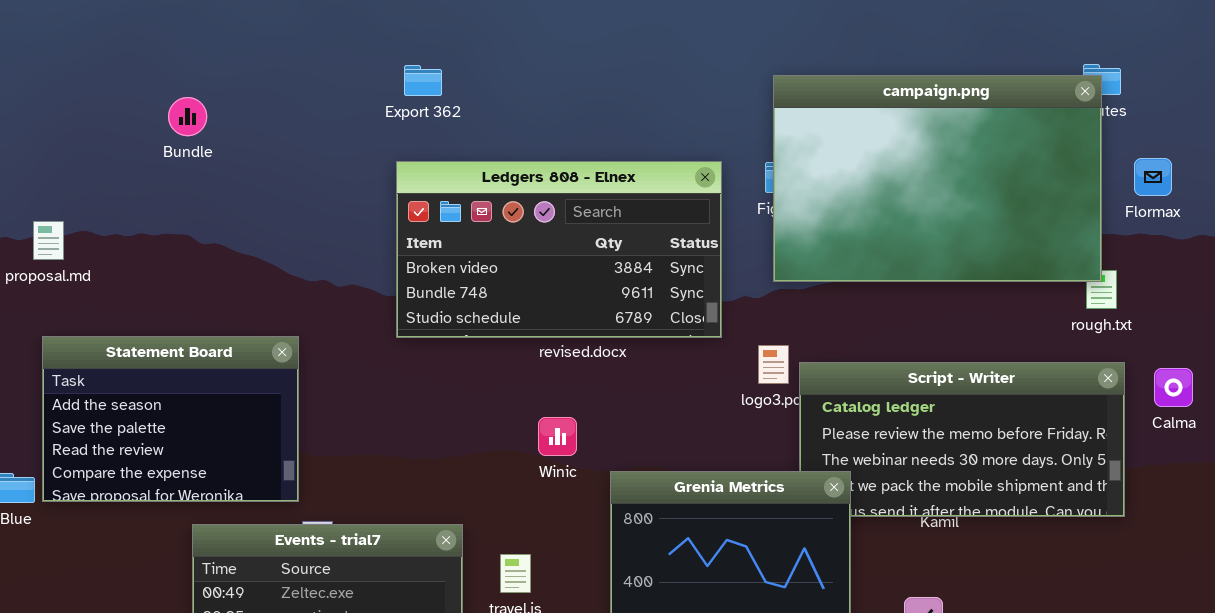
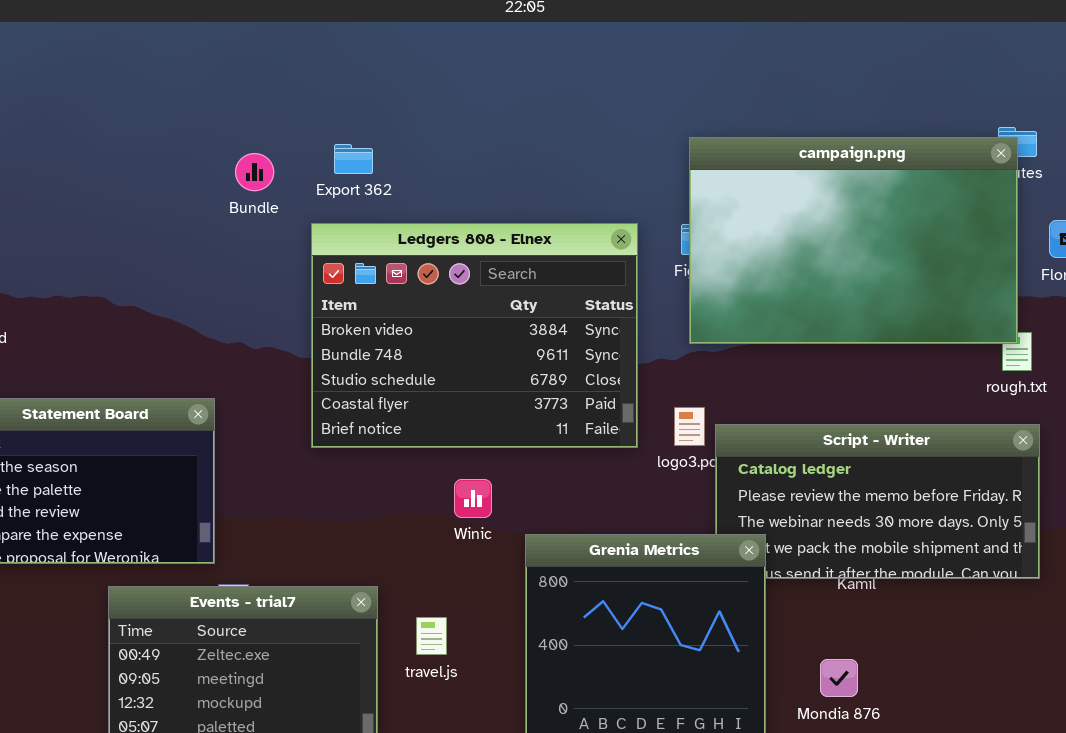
Export 362: [404,65,442,96] -> [334,144,373,174], moved
Bundle: [168,97,207,136] -> [235,153,274,191], moved
Ledgers 808 - Elnex: [396,161,722,338] -> [311,223,638,448], resized

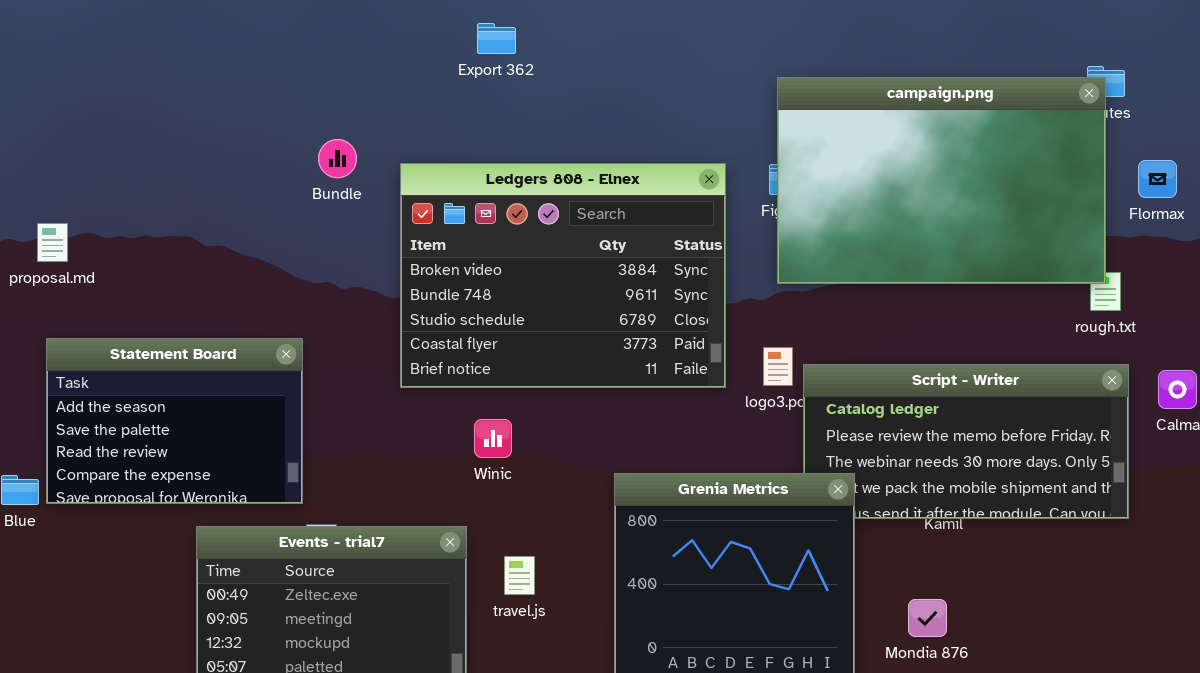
Export 362: [334,144,373,174] -> [477,23,516,54], moved
Bundle: [235,153,274,191] -> [318,139,357,178], moved
Winic: [454,479,492,518] -> [474,419,512,458], moved

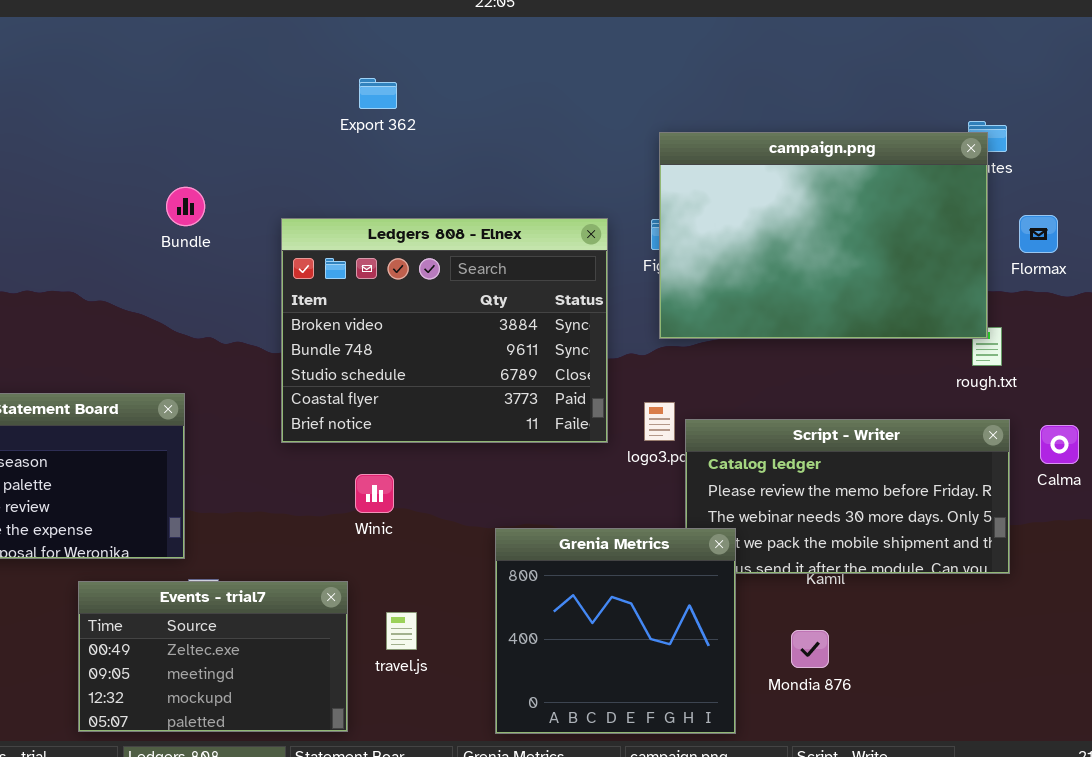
Bundle: [318,139,357,178] -> [166,187,205,226], moved
Mondia 876: [908,599,947,637] -> [791,630,829,668], moved

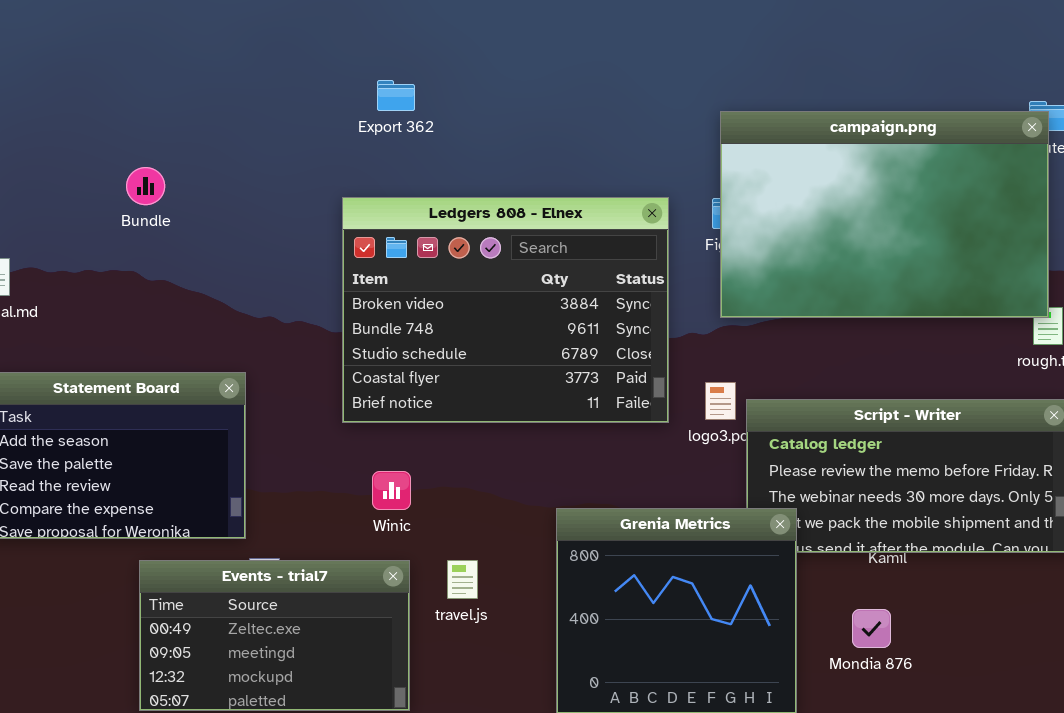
Export 362: [359,78,397,109] -> [377,80,415,111], moved
Bundle: [166,187,205,226] -> [126,167,165,205], moved
Winic: [355,474,394,513] -> [372,471,411,510], moved
travel.js: [386,612,417,650] -> [447,560,478,599], moved

